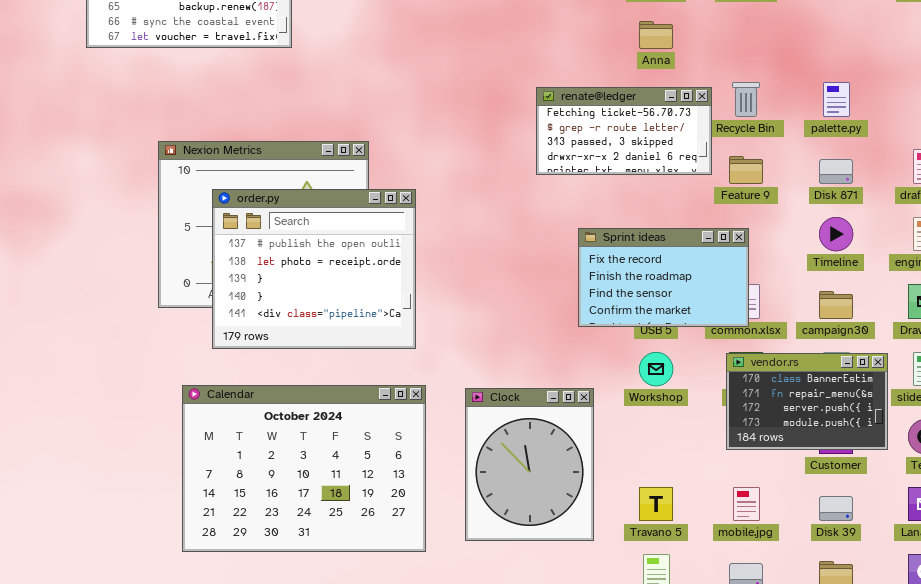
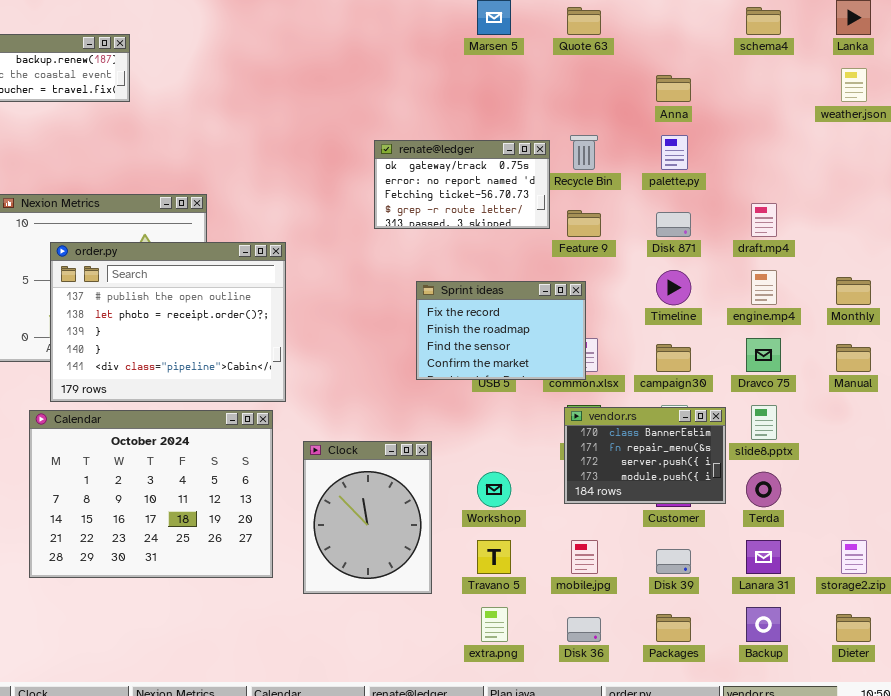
Anna: [639,21,673,49] -> [656,75,691,102], moved
renate@ledger: [536,87,712,175] -> [374,140,550,229], scrolled up 2 rows
order.py: [212,189,416,349] -> [50,242,286,402], resized
Workshop: [639,352,673,386] -> [477,472,511,507], moved
Calendar: [182,385,426,552] -> [29,410,273,578], moved

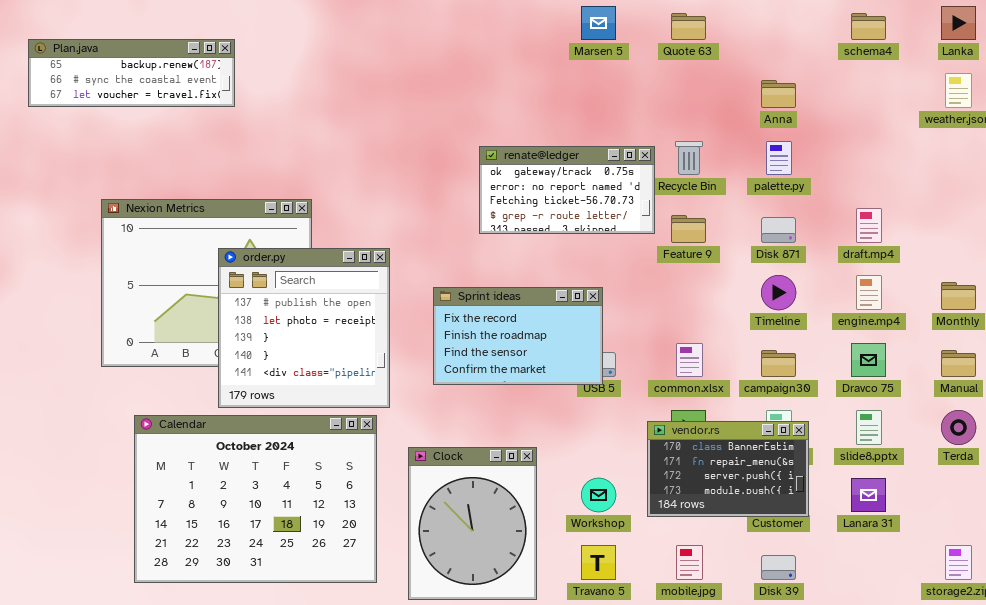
order.py: [50,242,286,402] -> [218,248,390,408], resized
Sprint ideas: [416,281,586,380] -> [433,287,603,385], moved
vendor.rs: [564,407,726,504] -> [647,421,809,517], moved
Terda: [746,472,781,507] -> [941,410,976,445], moved
Lanara 31: [746,540,781,574] -> [851,478,886,512], moved

